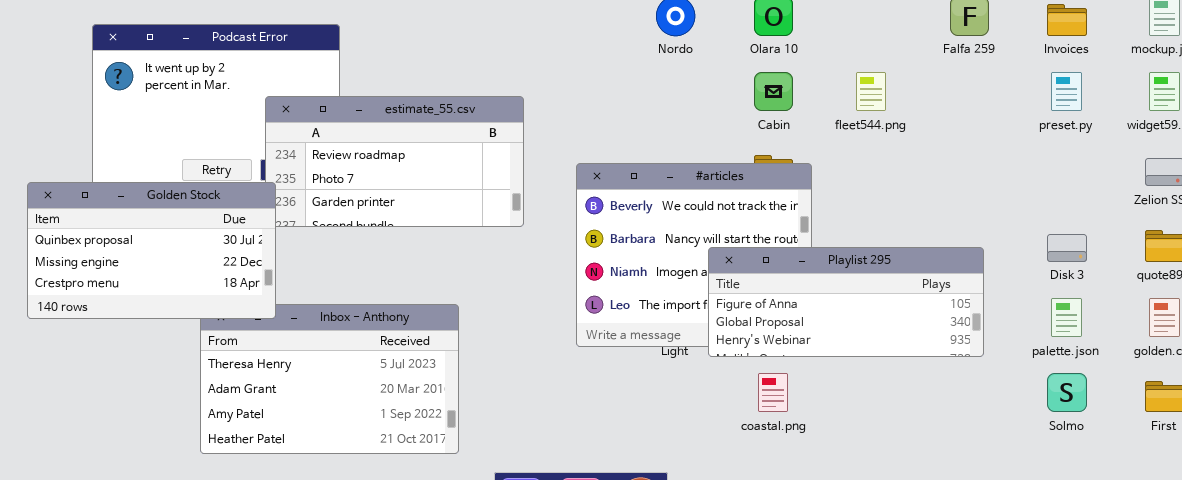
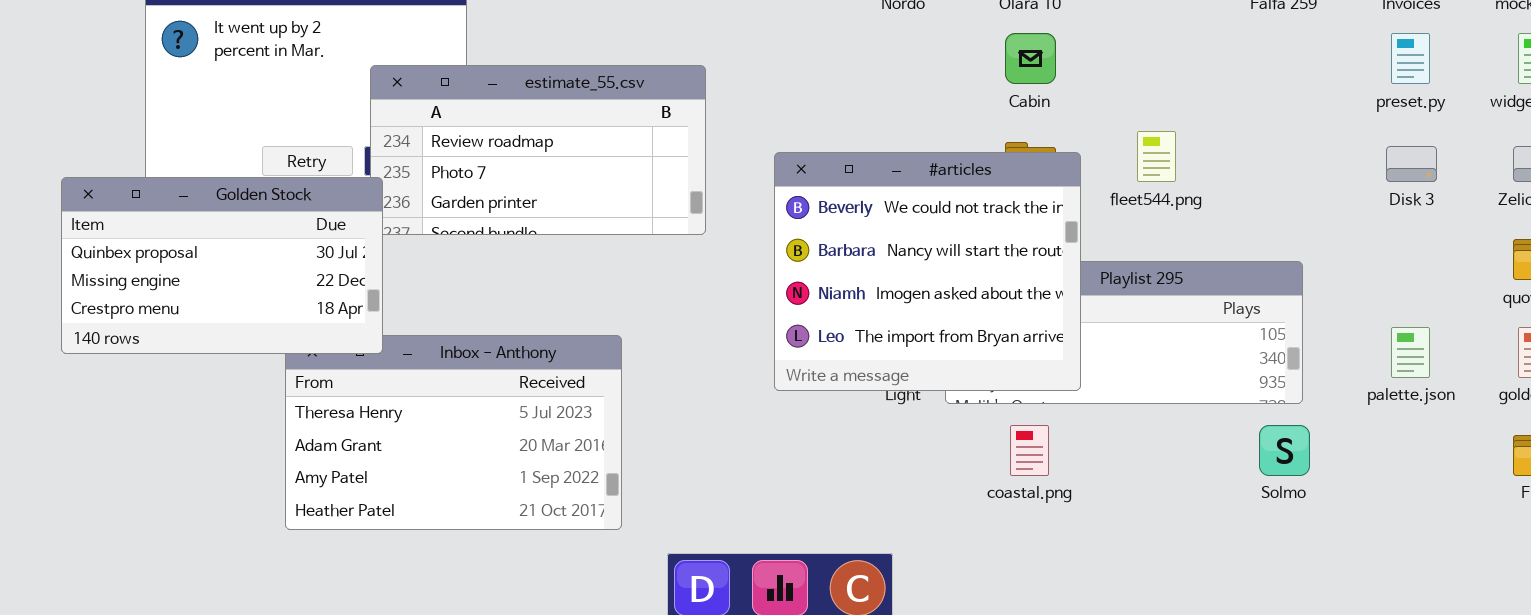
fleet544.png: [856,72,886,111] -> [1137,131,1176,182], moved
#articles: [576,163,812,347] -> [774,152,1081,391], raised
Disk 3: [1047,234,1087,262] -> [1386,146,1437,182], moved
Solmo: [1047,373,1087,412] -> [1259,425,1310,476], moved

